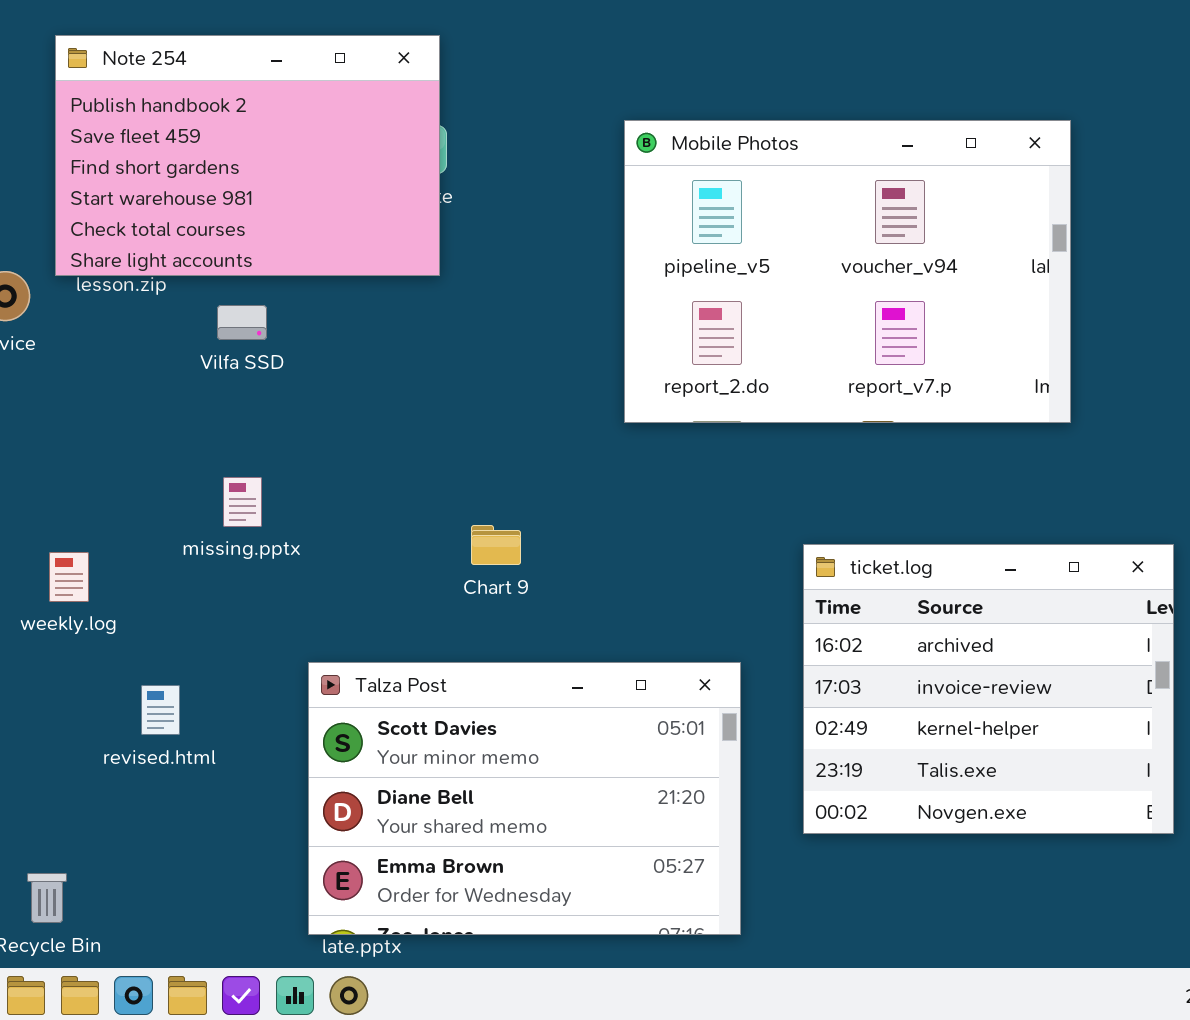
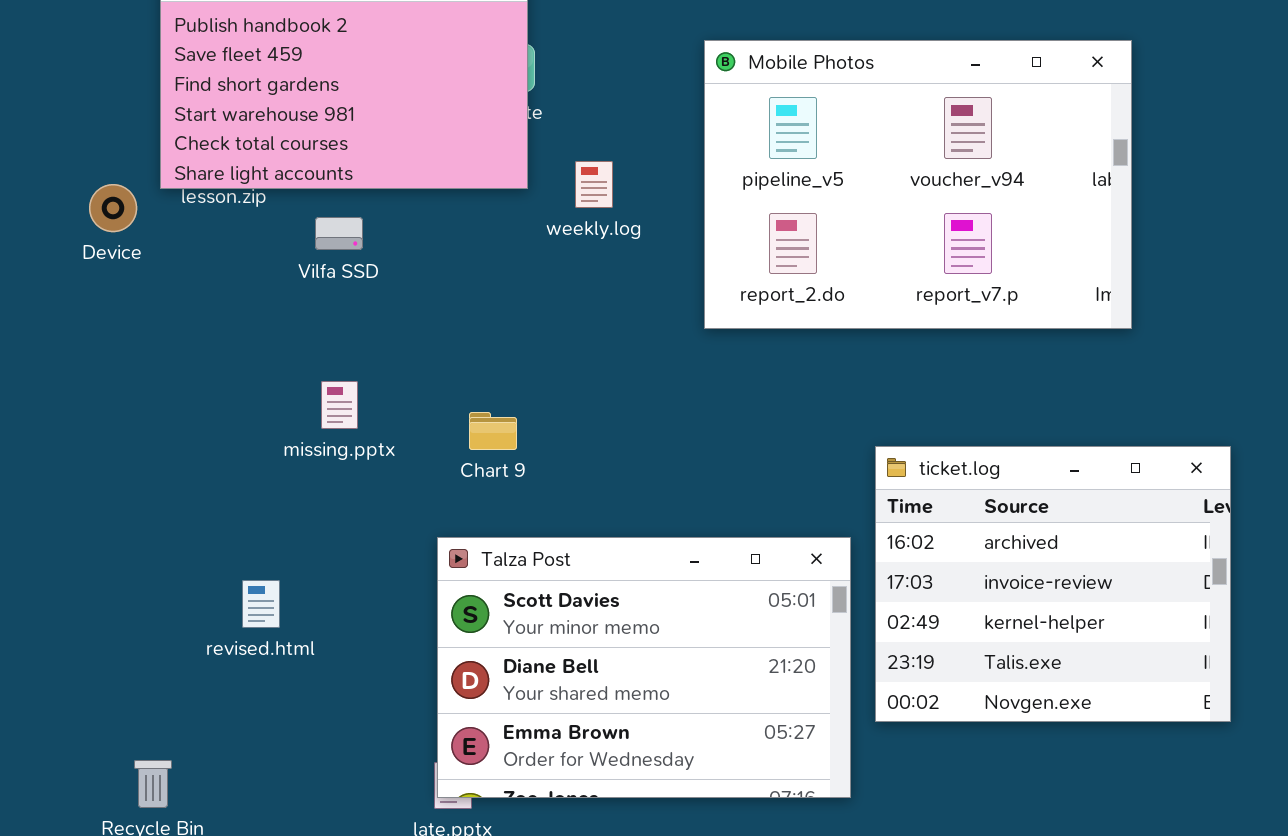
Chart 9: [471,525,521,565] -> [469,412,517,450], moved
weekly.log: [49,552,89,602] -> [575,161,613,208], moved
Talza Post: [308,662,741,935] -> [437,537,851,798], moved

